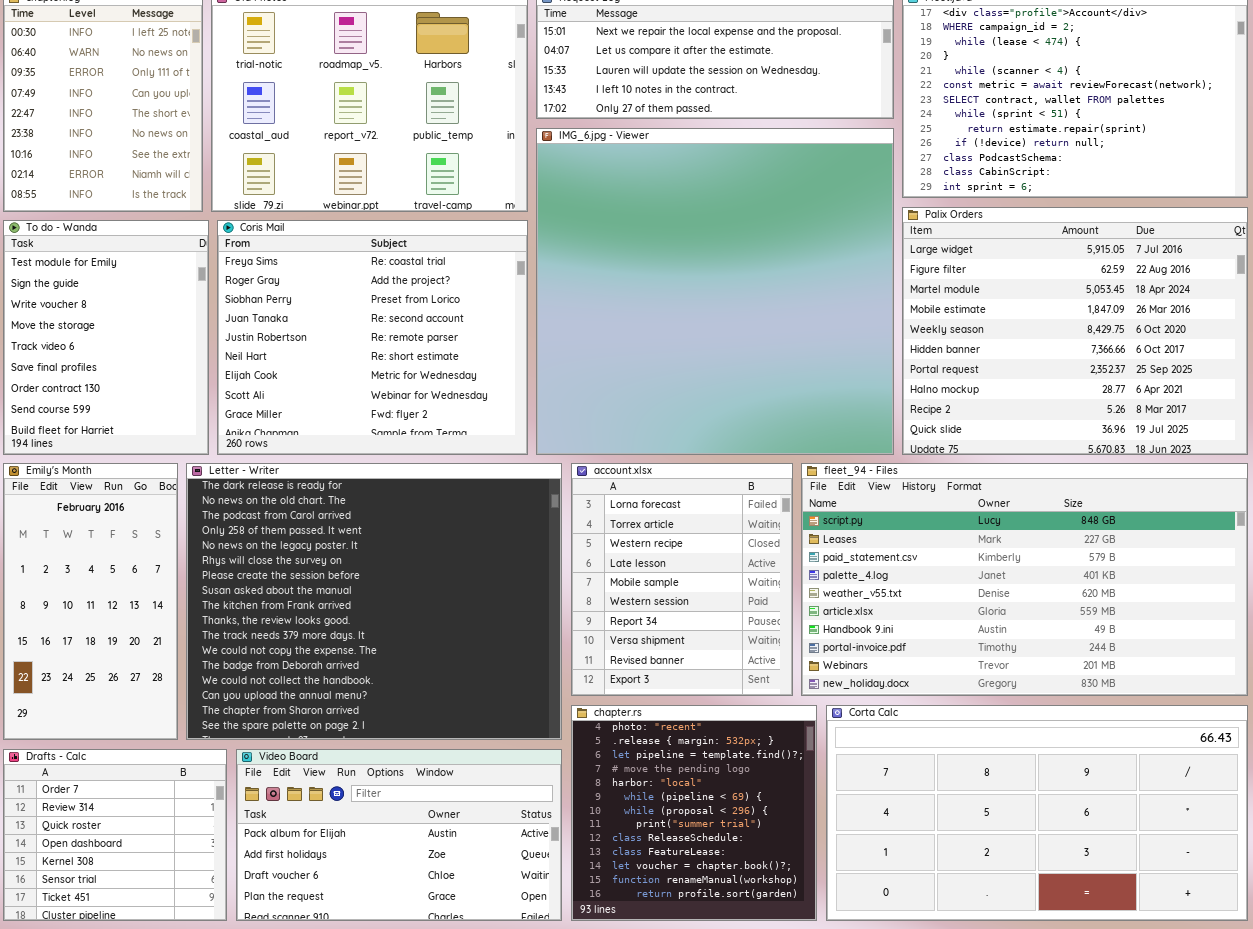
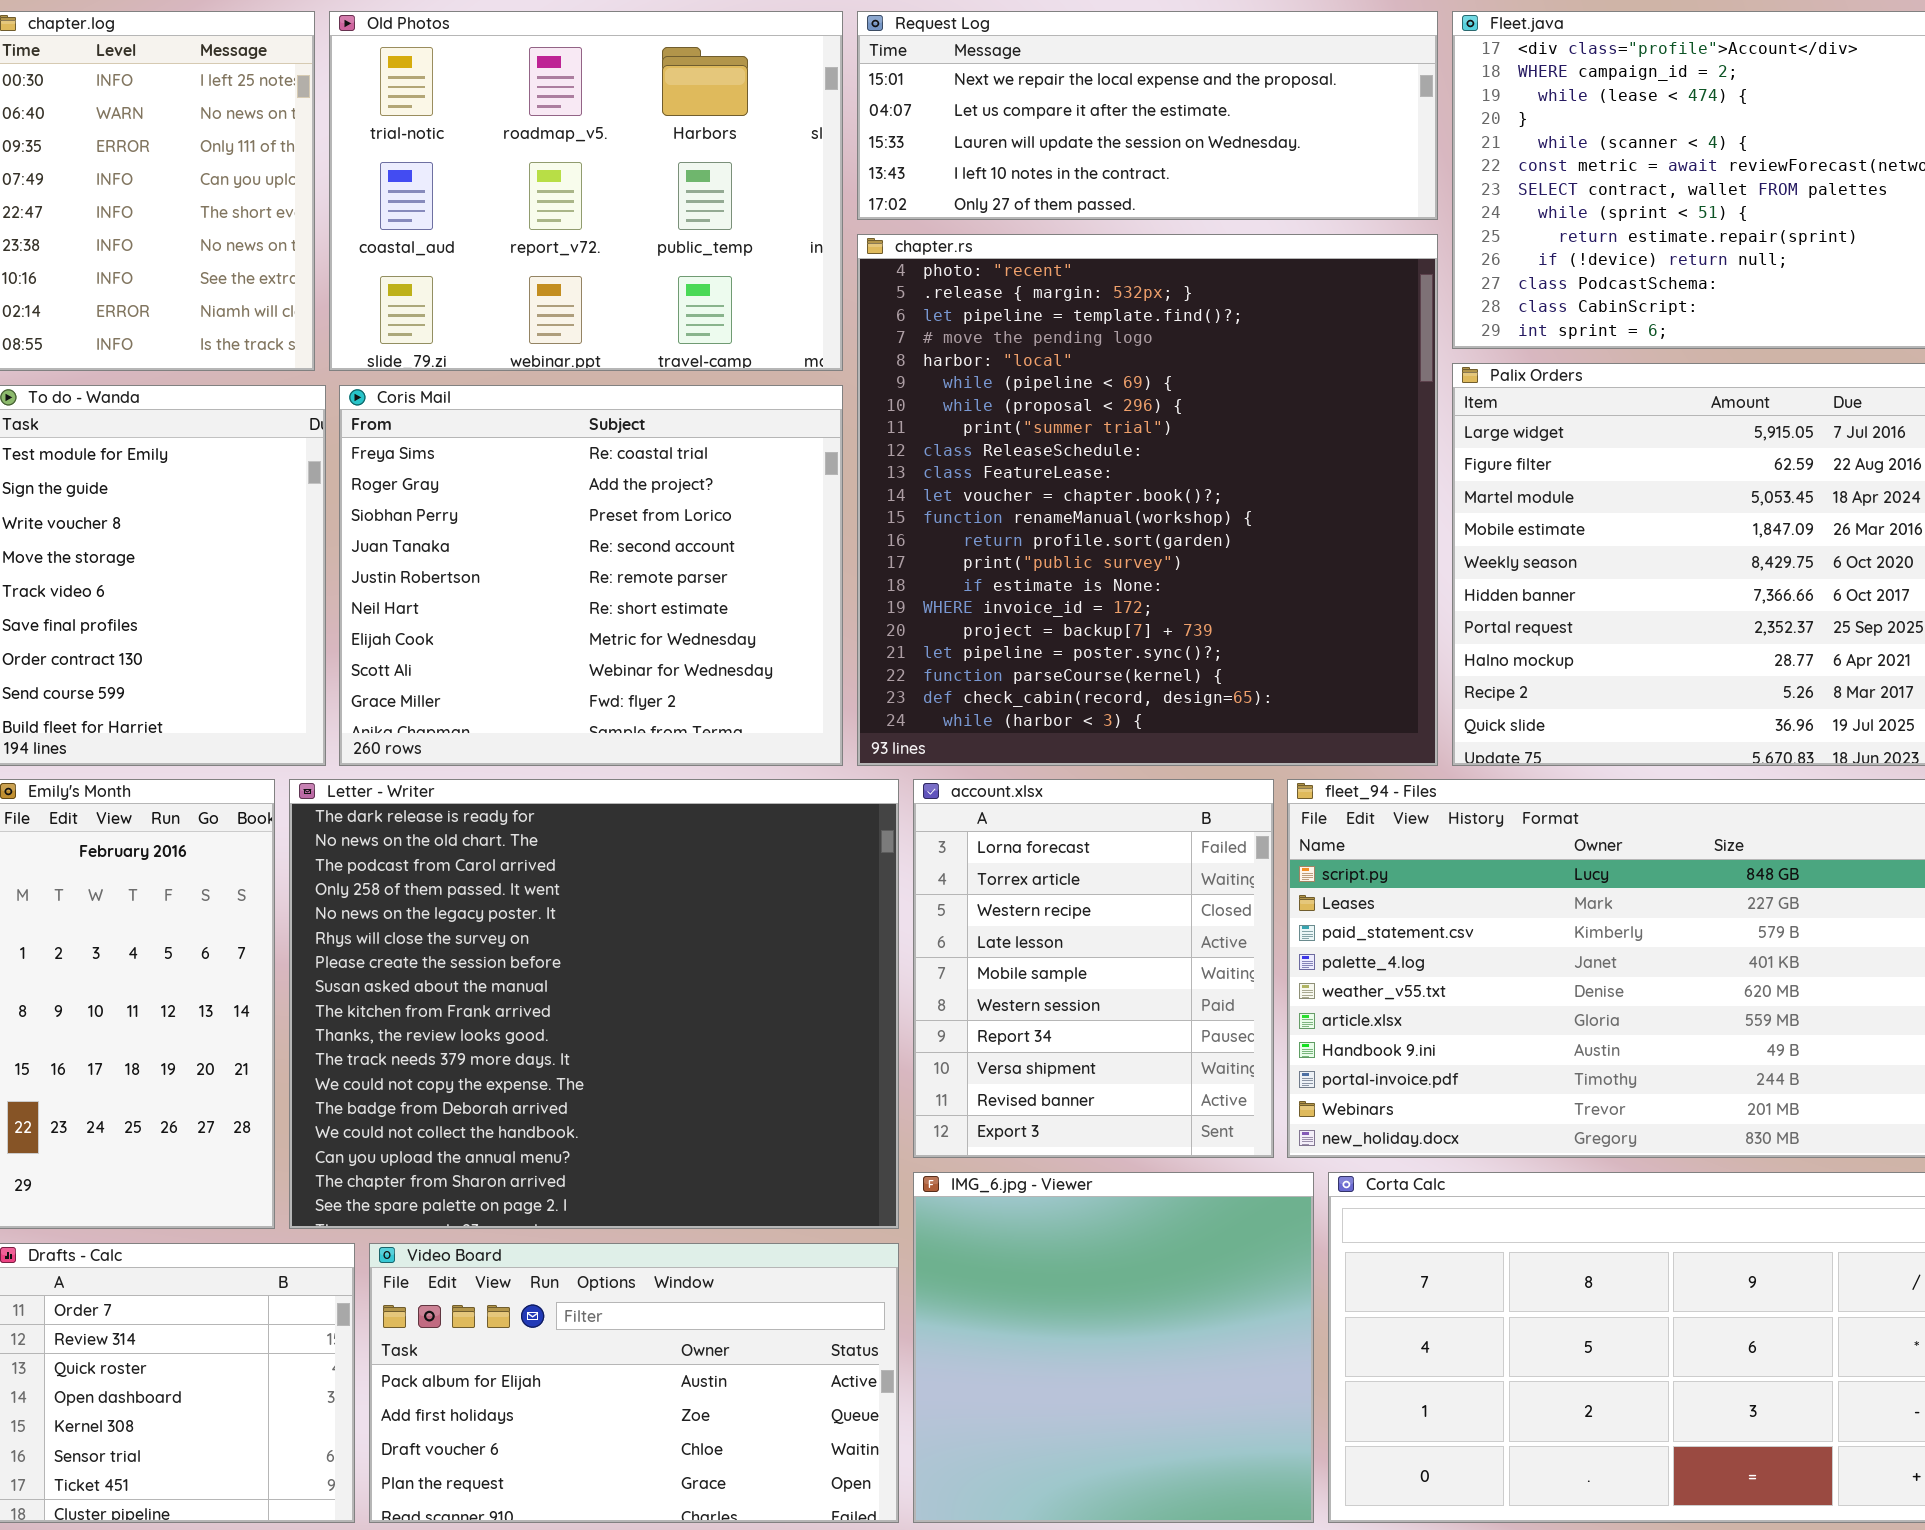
IMG_6.jpg - Viewer: [536,128,894,455] -> [913,1172,1314,1523], moved, resized
chapter.rs: [571,705,817,921] -> [857,234,1438,766], moved, resized

